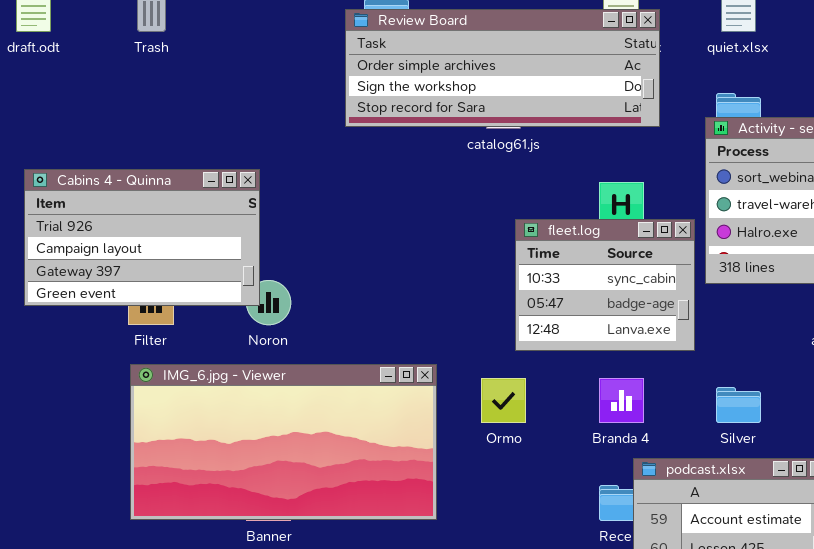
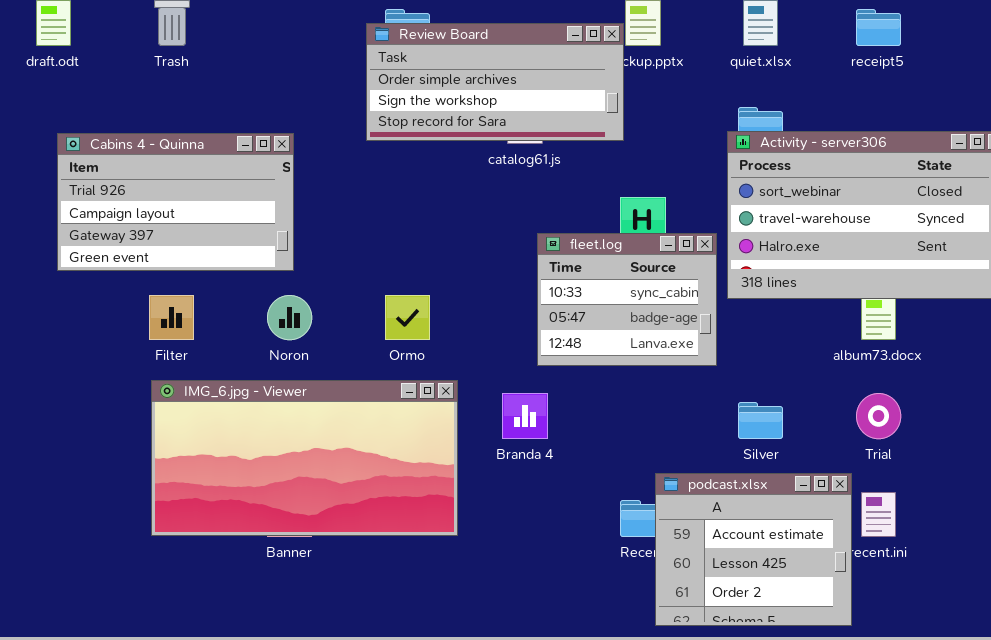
Review Board: [345,9,660,127] -> [366,23,624,141], resized
Cabins 4 - Quinna: [24,169,260,306] -> [57,133,294,271], moved
Ormo: [481,378,526,423] -> [385,295,430,340], moved
Branda 4: [599,378,644,423] -> [502,393,548,439], moved

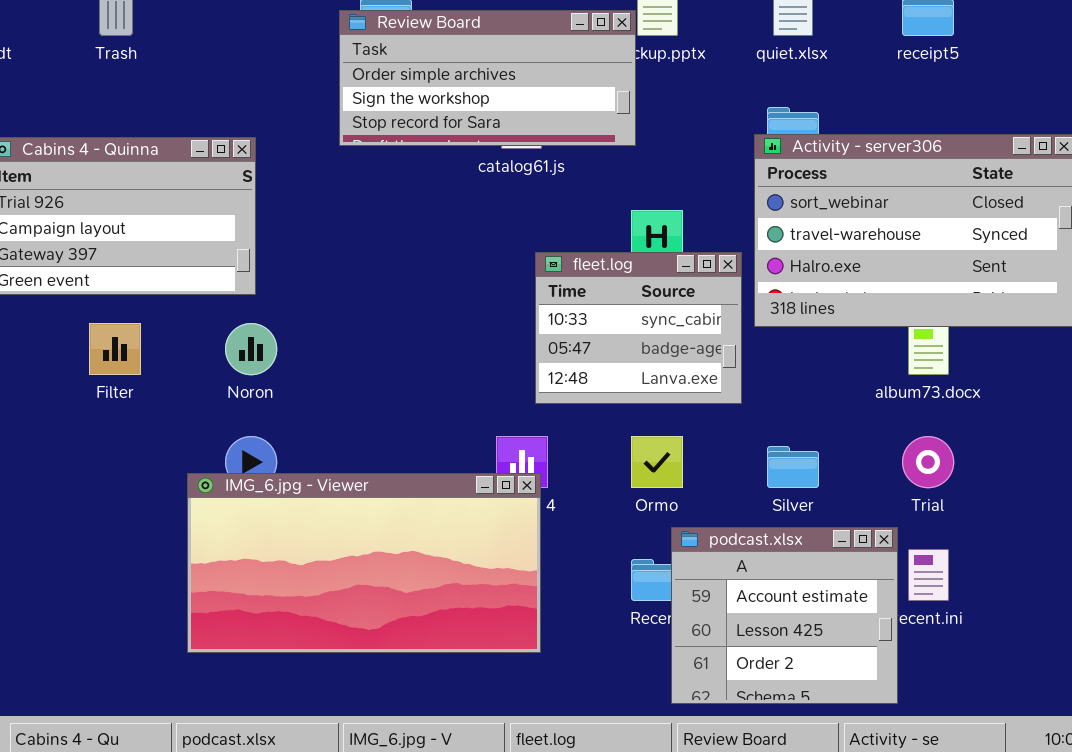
Ormo: [385,295,430,340] -> [631,436,683,488], moved
IMG_6.jpg - Viewer: [151,380,458,536] -> [187,473,541,653], moved

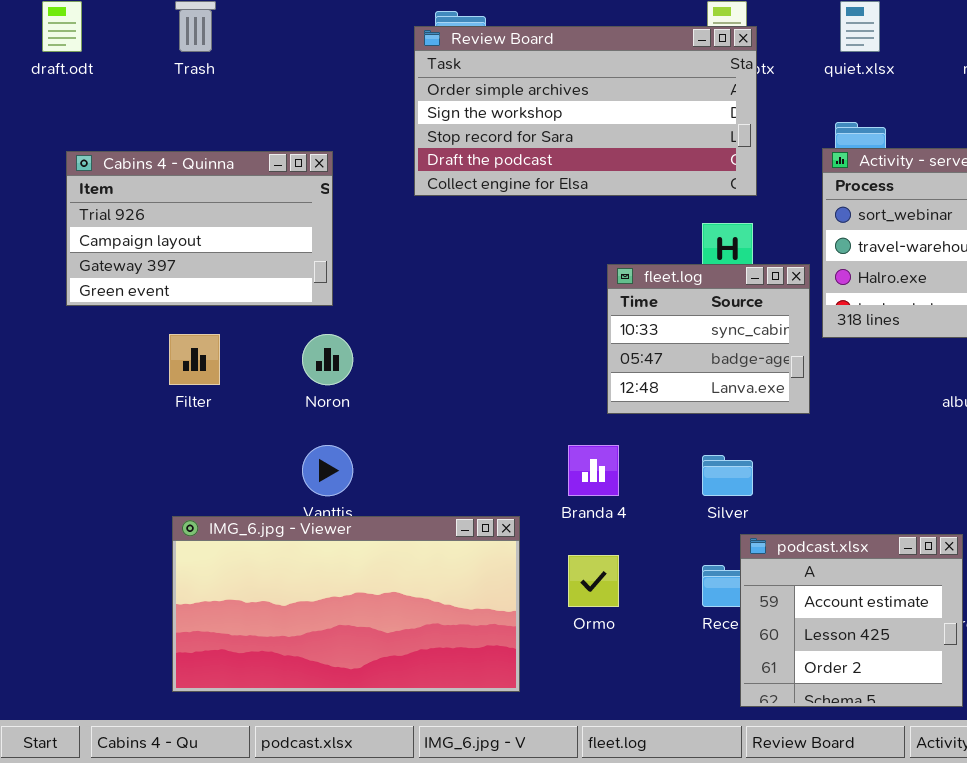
Review Board: [339,10,636,146] -> [414,26,757,196], resized
Ormo: [631,436,683,488] -> [568,555,619,607], moved
Silver: [767,446,819,488] -> [702,455,753,496], moved
IMG_6.jpg - Viewer: [187,473,541,653] -> [172,516,520,692], moved

